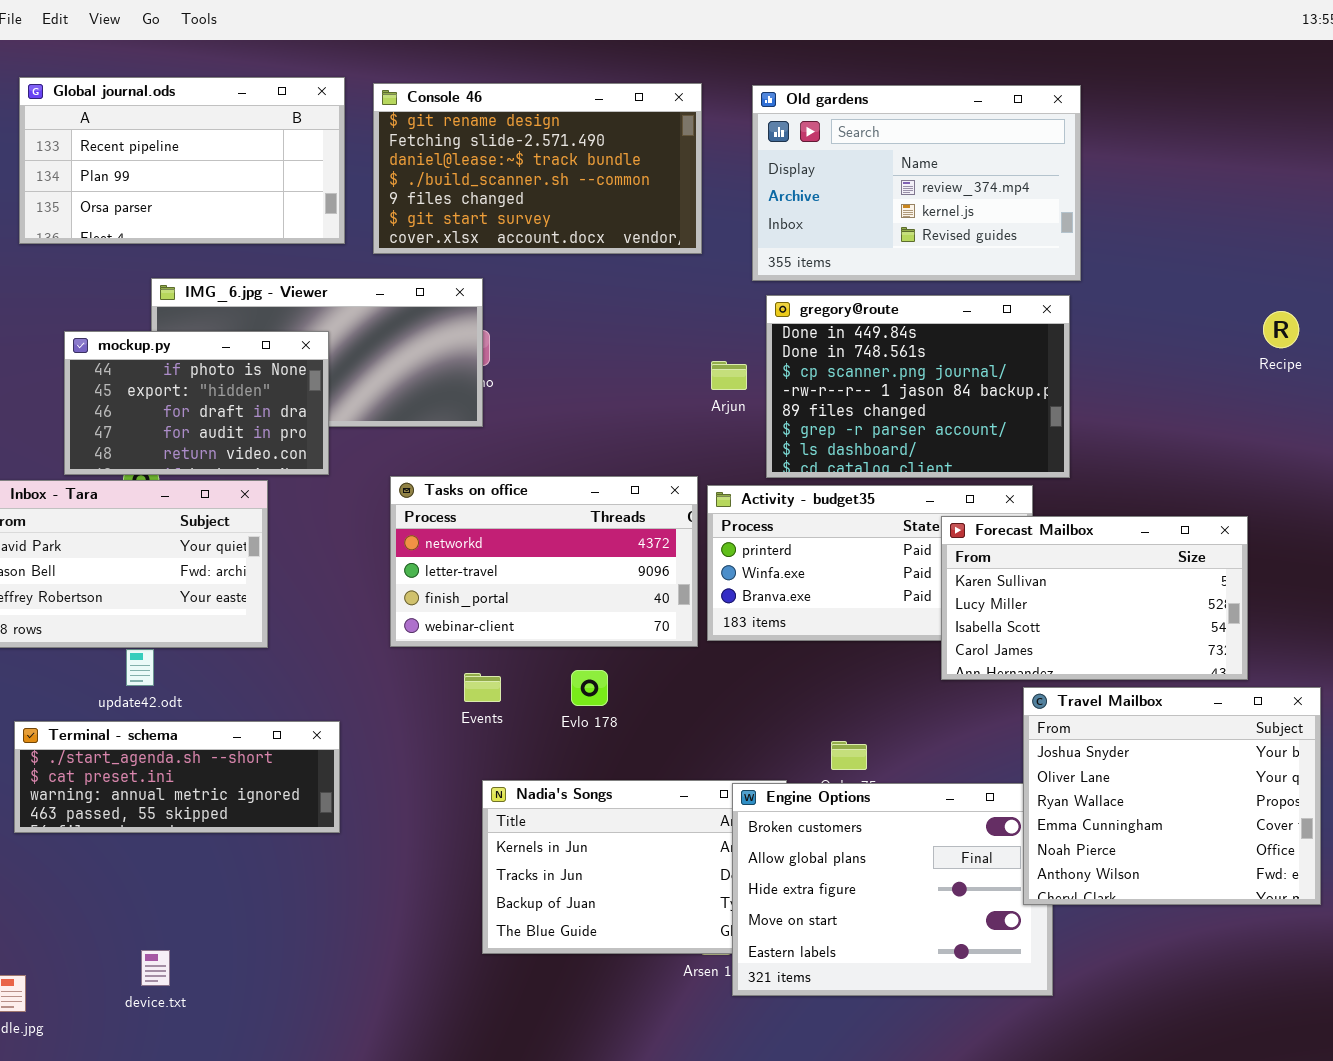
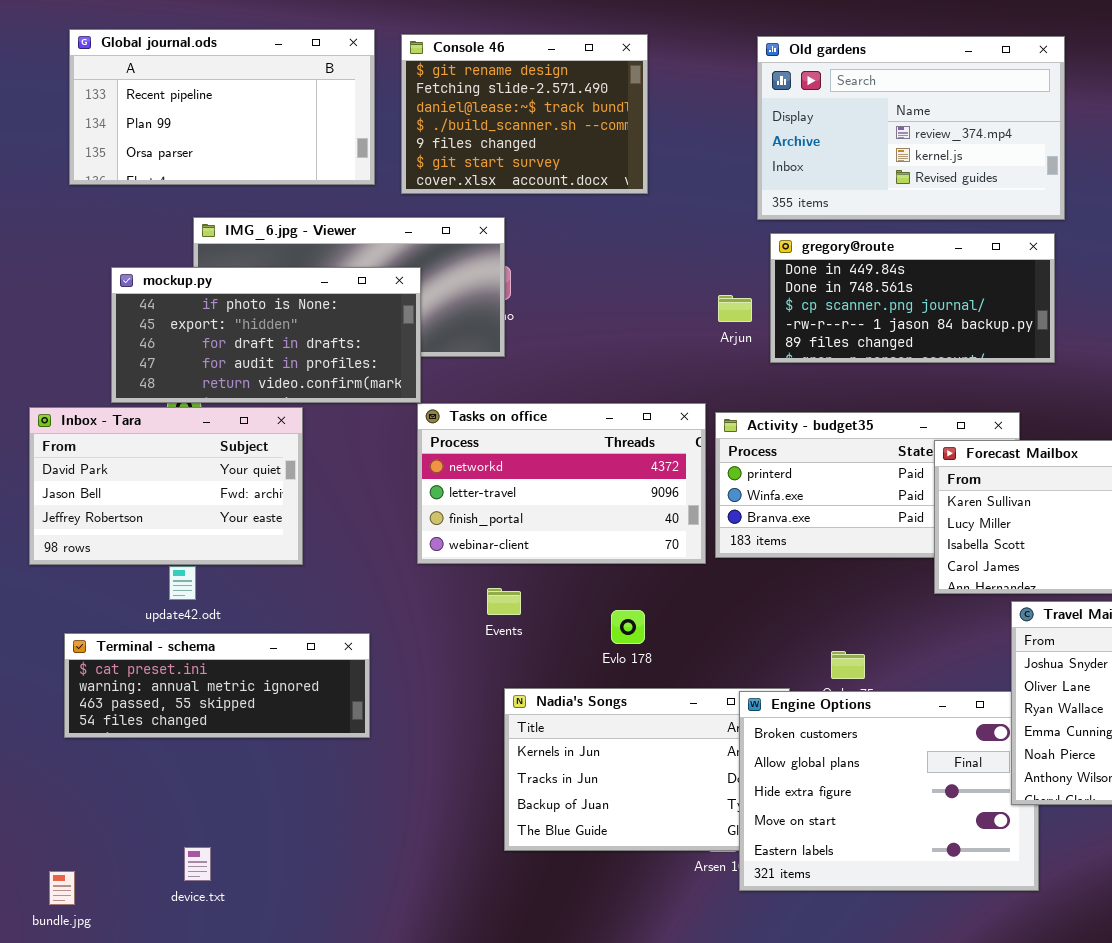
Console 46: [373,83,702,254] -> [401,34,648,194], resized
gregory@route: [766,295,1070,478] -> [770,233,1055,363], resized
mockup.py: [64,331,329,475] -> [111,267,421,403], resized
Evlo 178: [571,670,608,706] -> [611,610,645,644], moved
Terminal - schema: [14,721,340,833] -> [64,633,370,738], scrolled down 1 row

